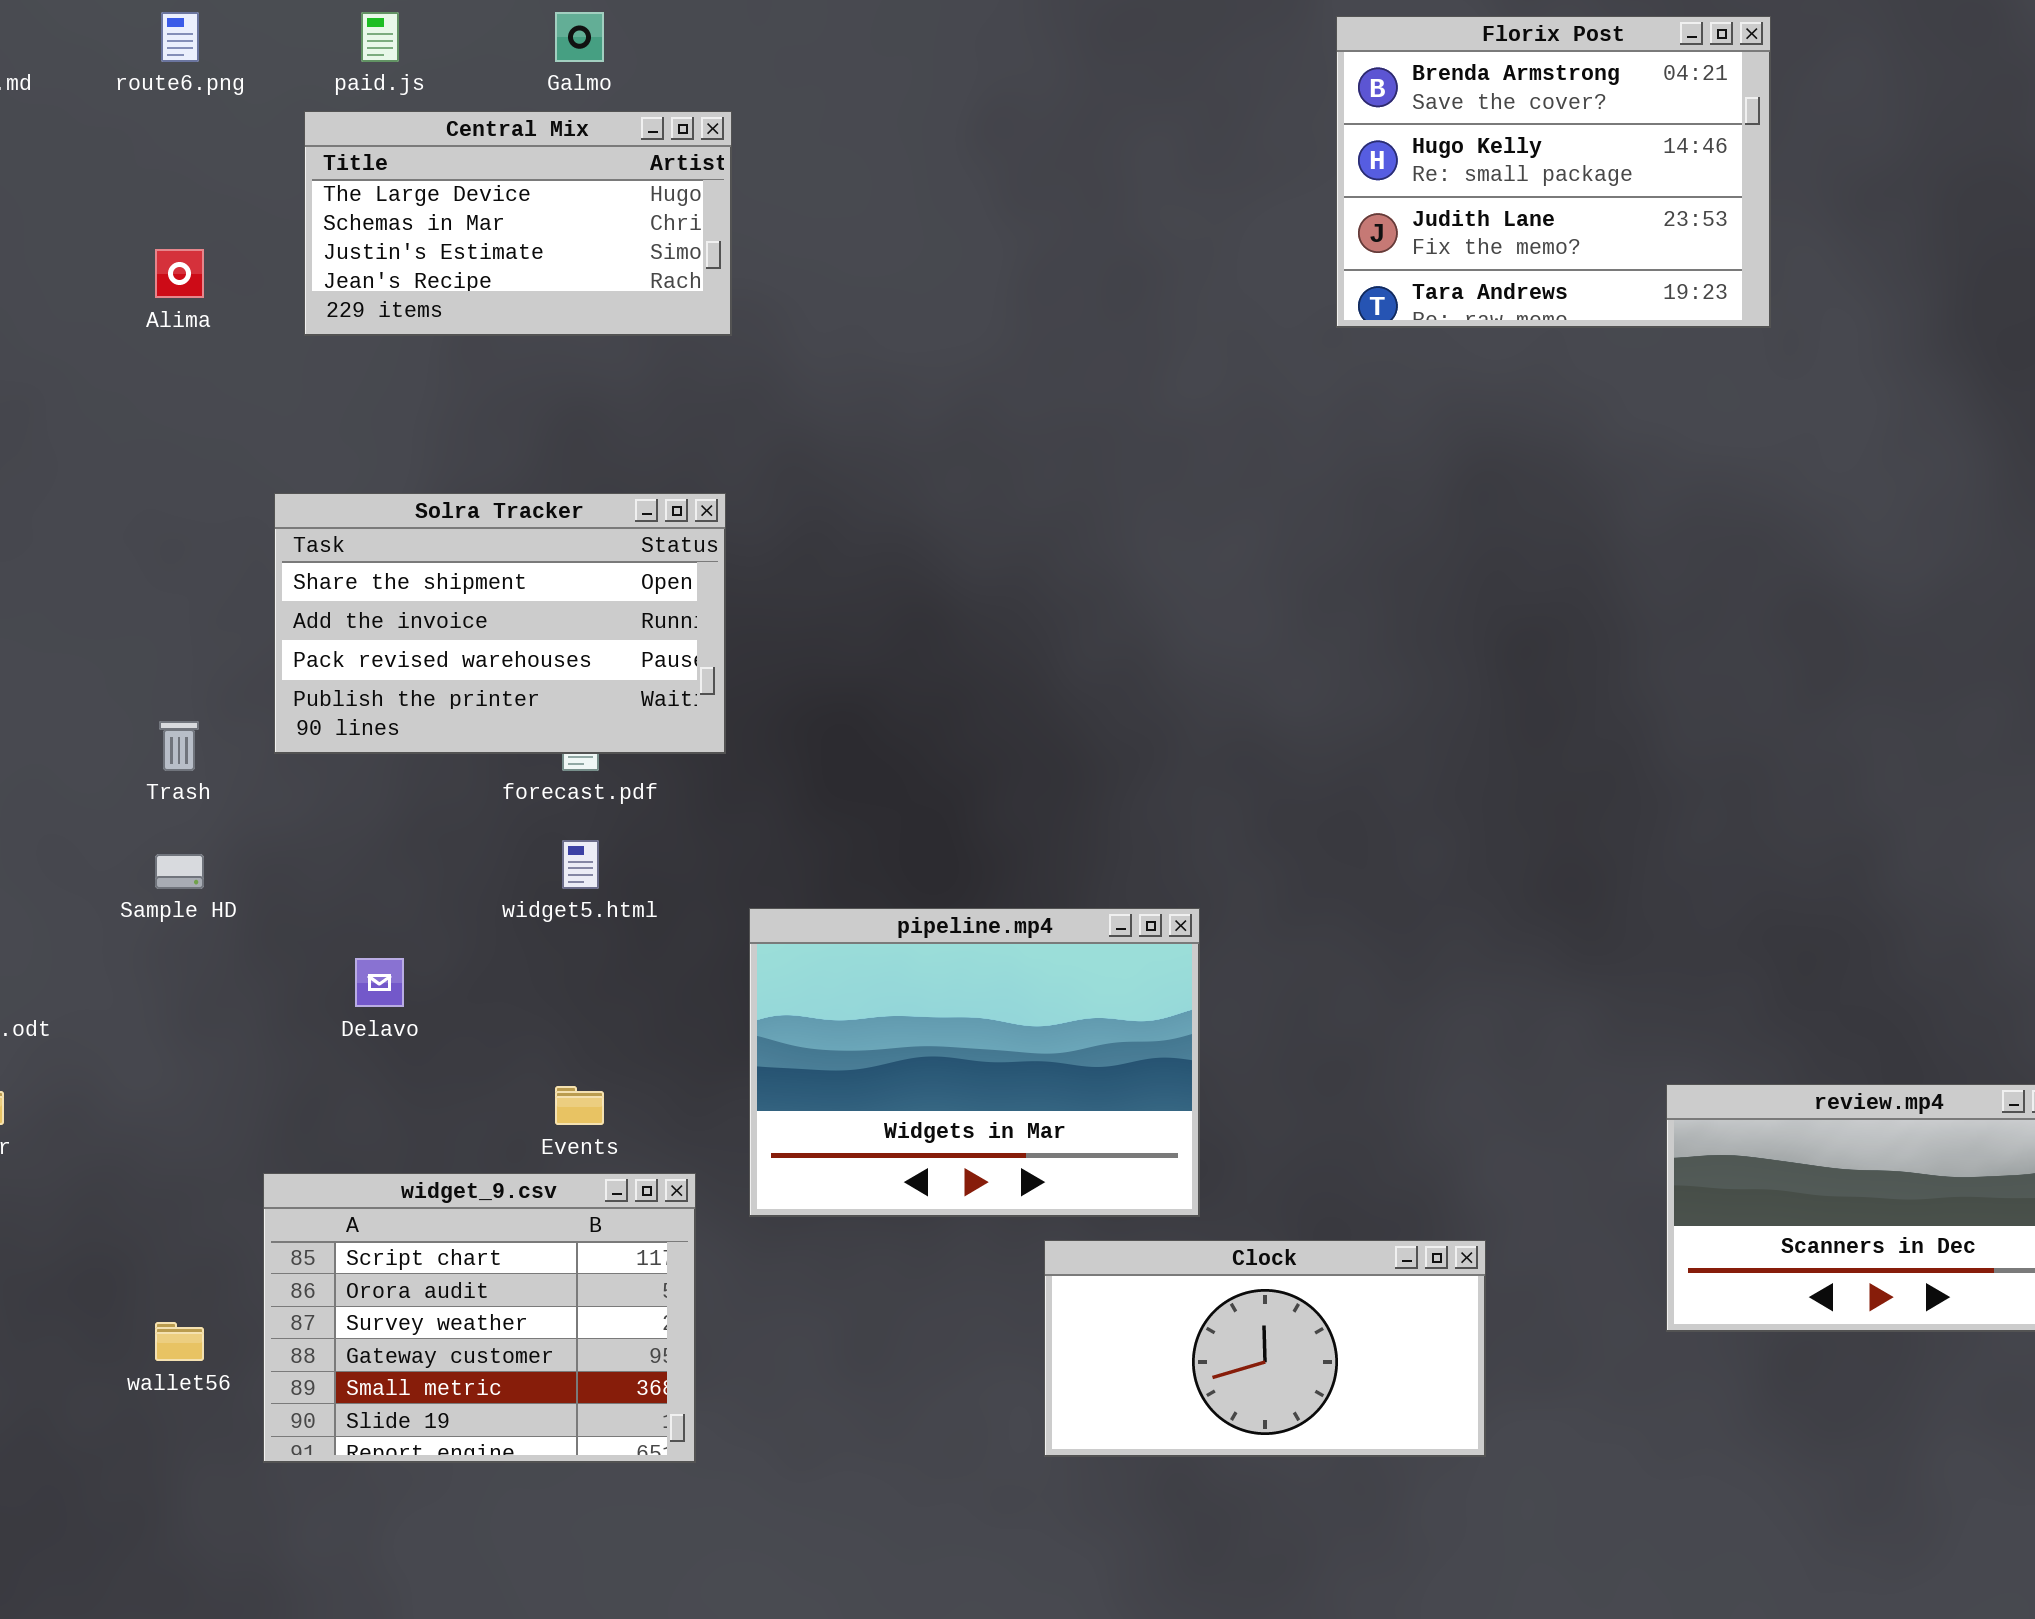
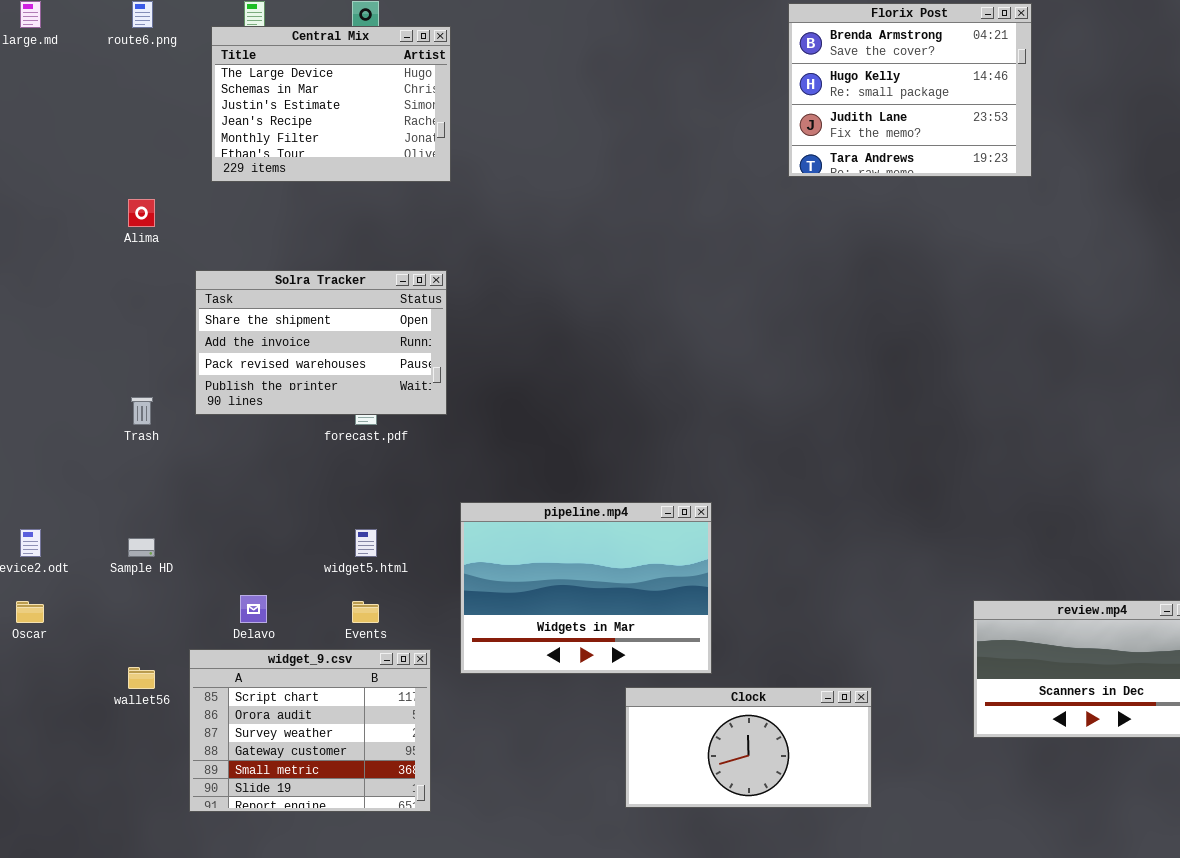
Central Mix: [304,111,732,336] -> [211,26,451,182], resized
Alima: [155,249,204,298] -> [128,199,155,227], moved
widget5.html: [562,840,599,889] -> [355,529,377,557], moved
Sample HD: [155,854,204,889] -> [128,538,155,557], moved
Delavo: [355,958,404,1007] -> [240,595,267,623], moved
wallet56: [155,1322,204,1361] -> [128,667,155,689], moved

